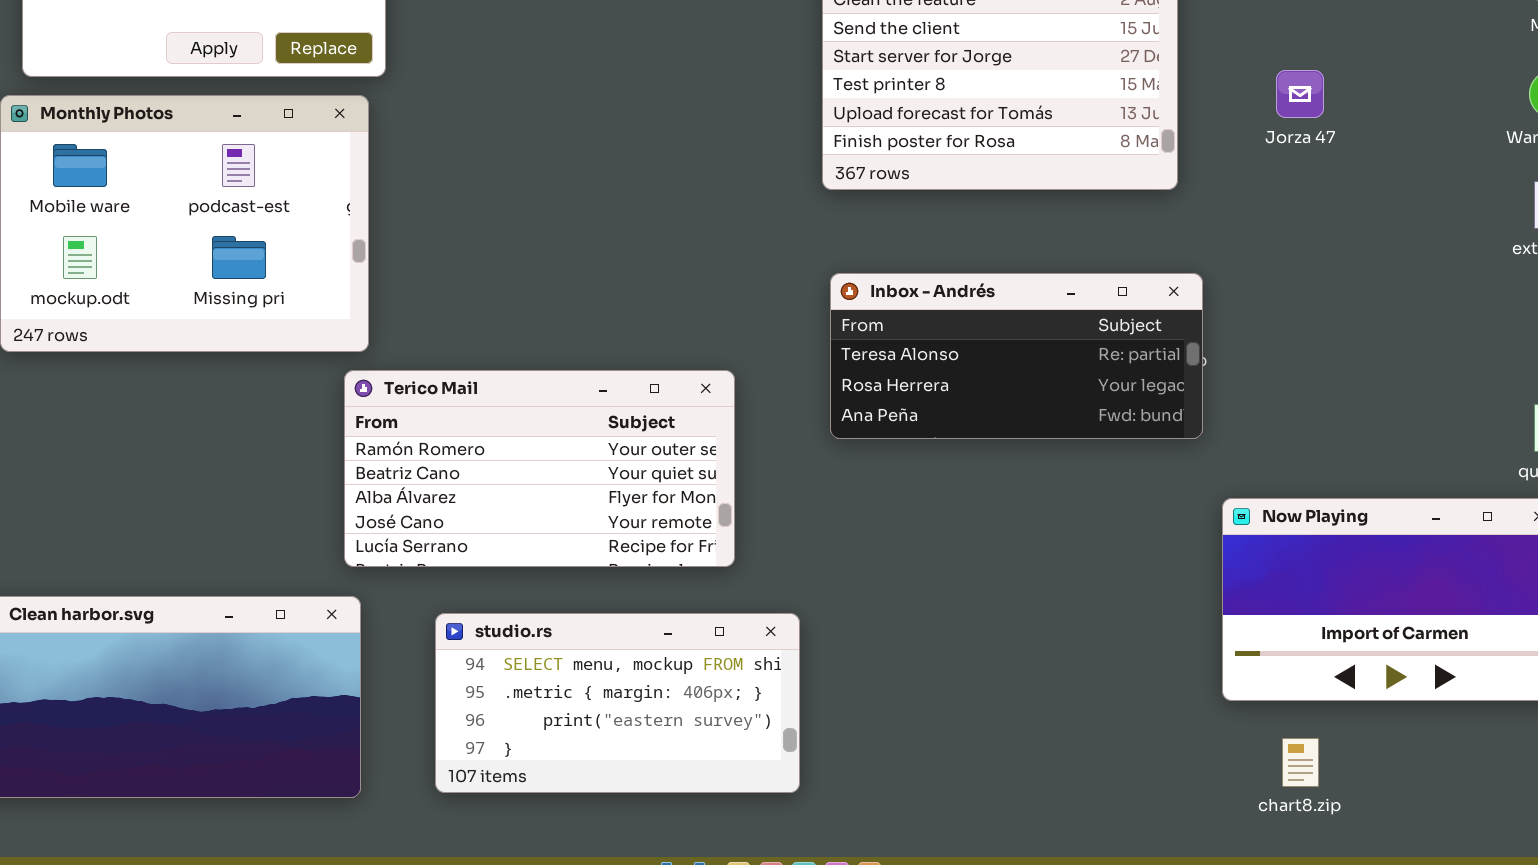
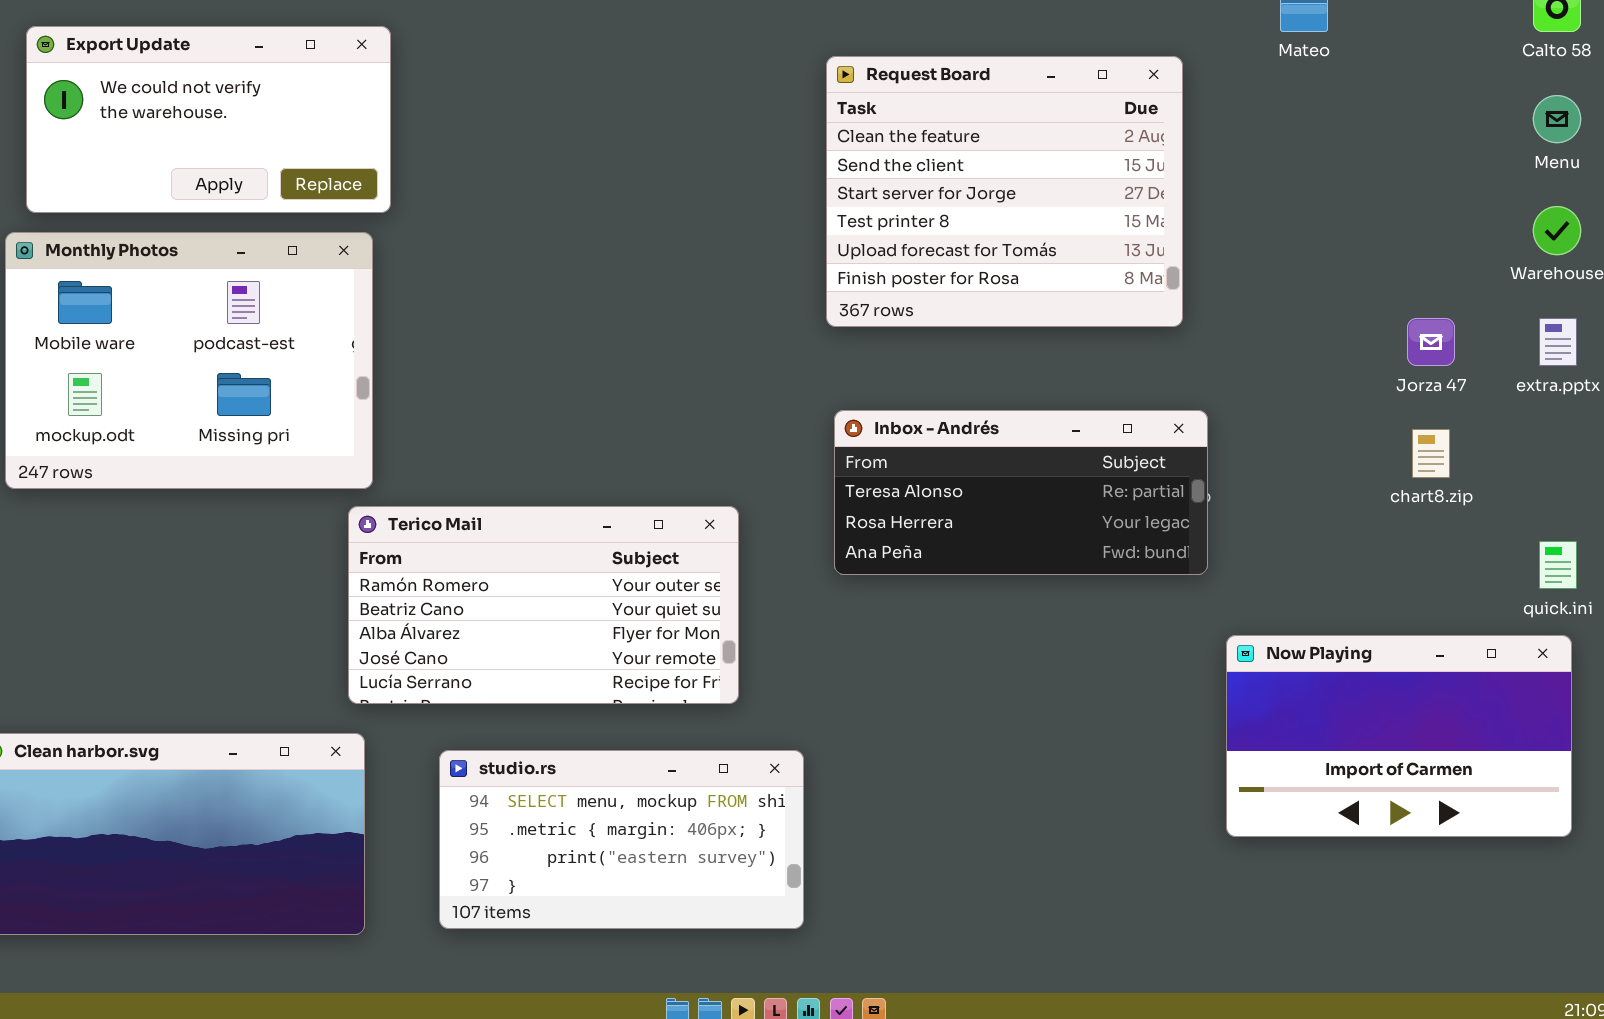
Jorza 47: [1276,70,1324,118] -> [1407,318,1455,366], moved
chart8.zip: [1282,738,1319,787] -> [1412,429,1450,478], moved

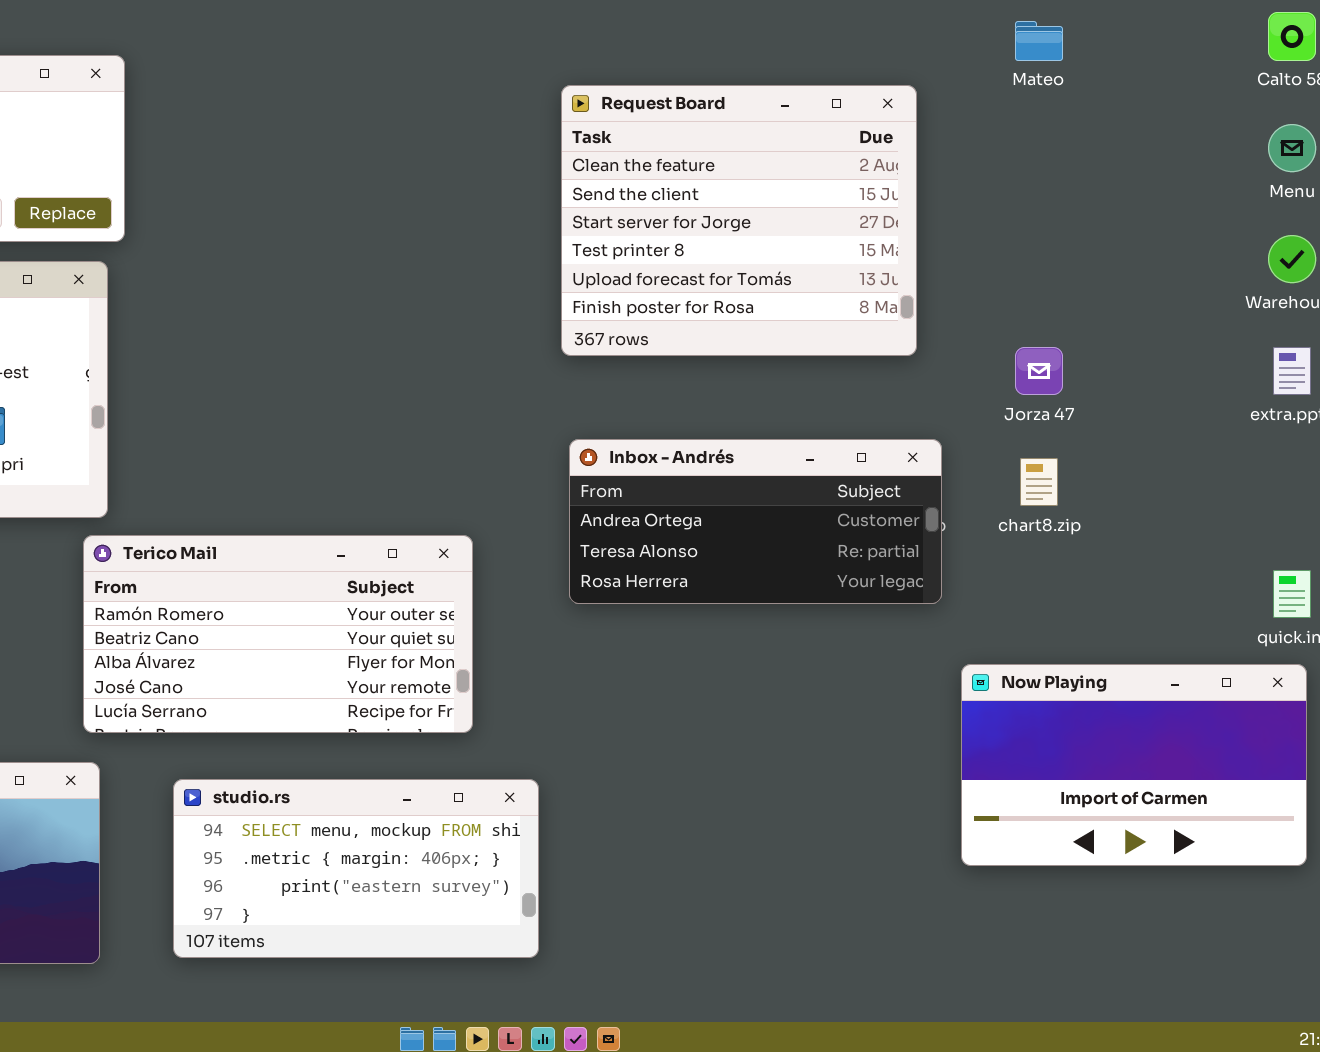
Jorza 47: [1407,318,1455,366] -> [1015,347,1063,395], moved
Inbox - Andrés: [834,410,1208,575] -> [569,439,942,604], scrolled up 1 row
chart8.zip: [1412,429,1450,478] -> [1020,458,1058,506], moved

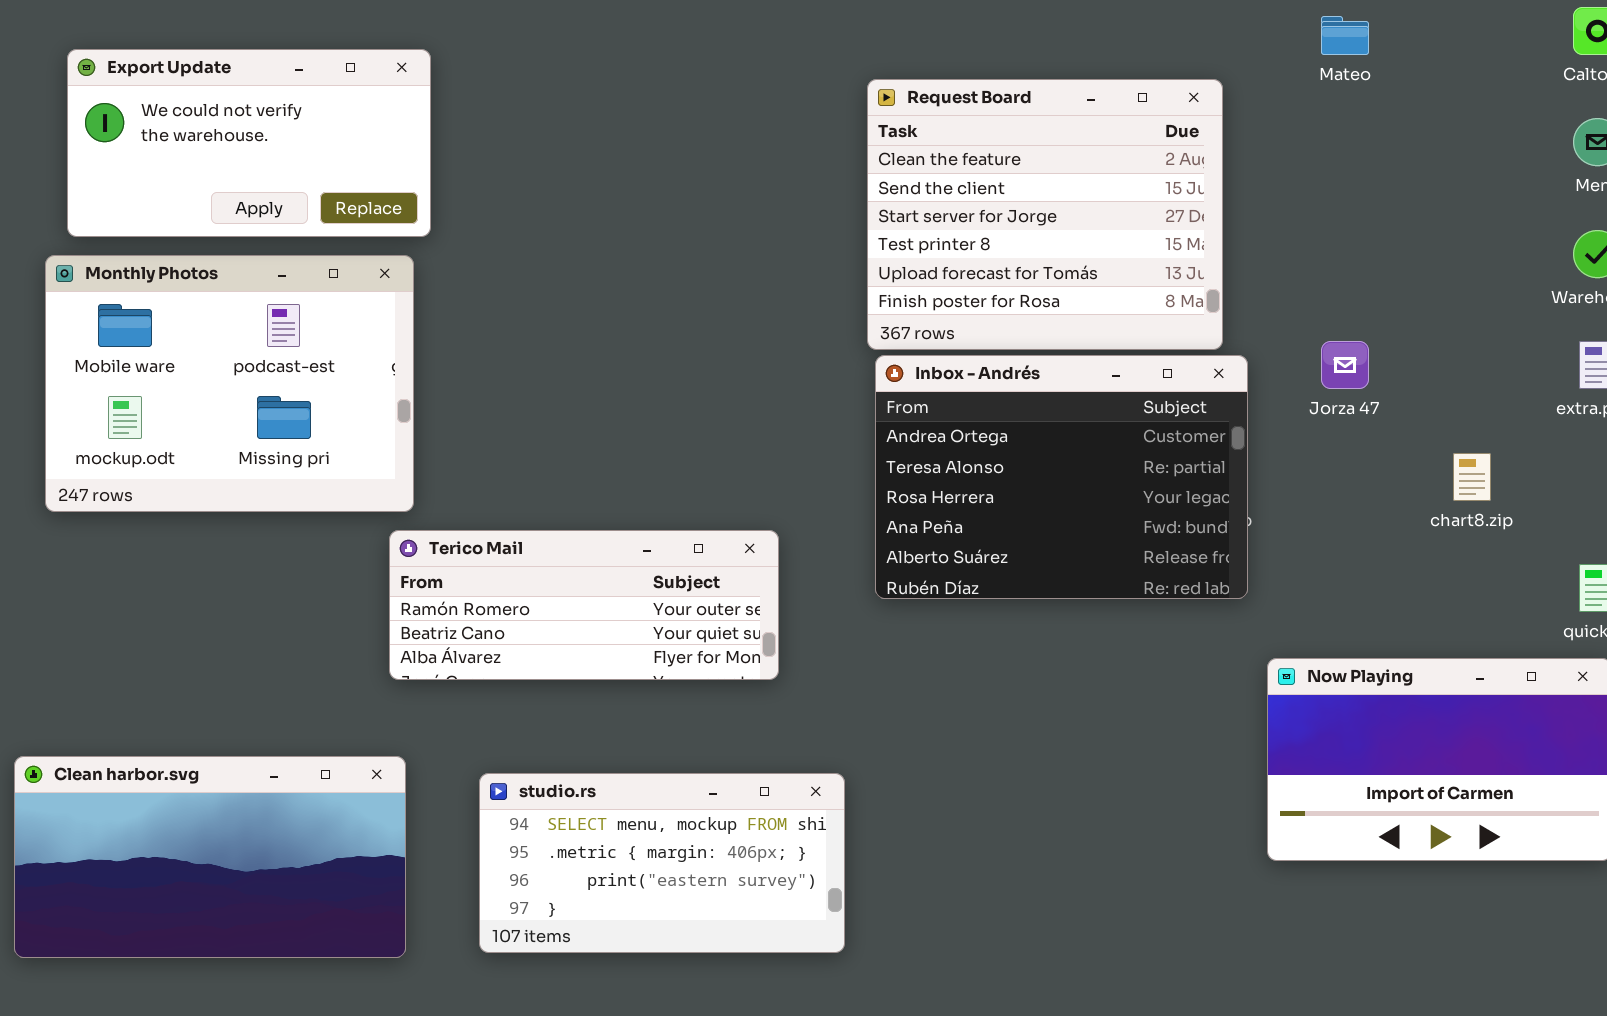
Inbox - Andrés: [569,439,942,604] -> [875,355,1248,599], resized
chart8.zip: [1020,458,1058,506] -> [1453,453,1491,501], moved
Terico Mail: [83,535,473,733] -> [389,530,779,680], resized

